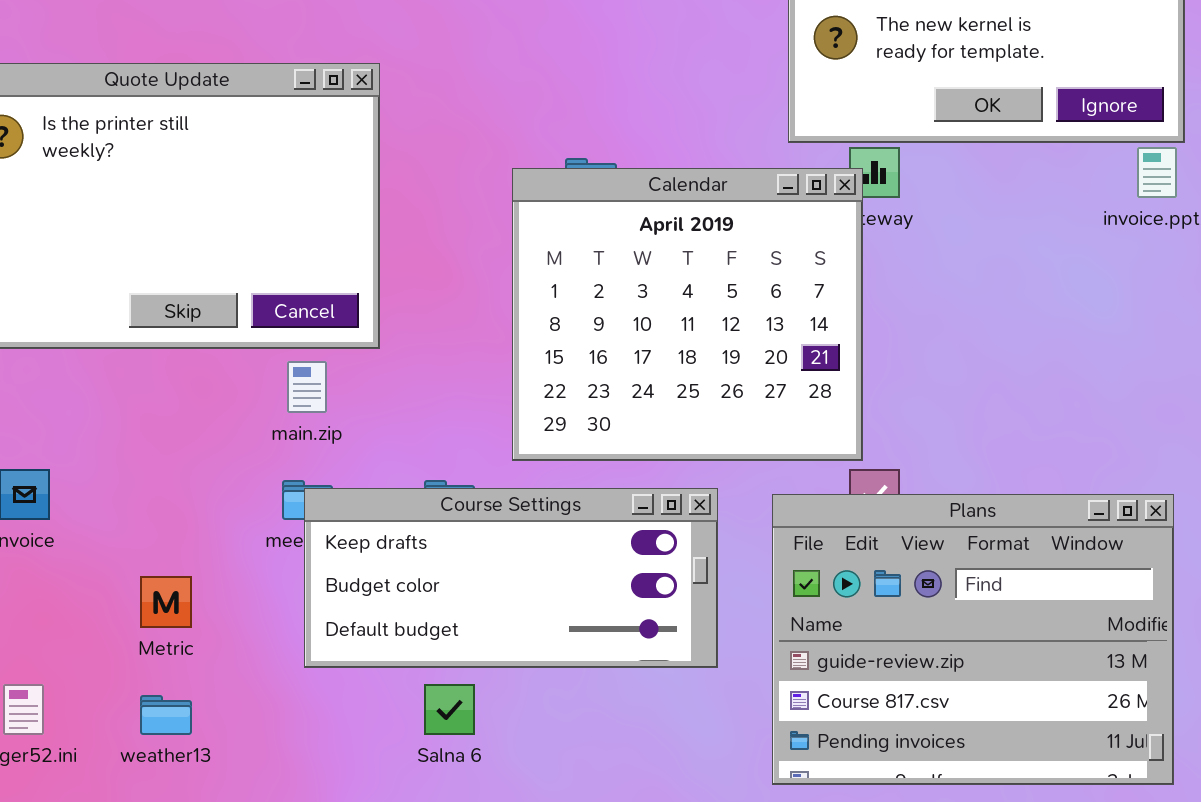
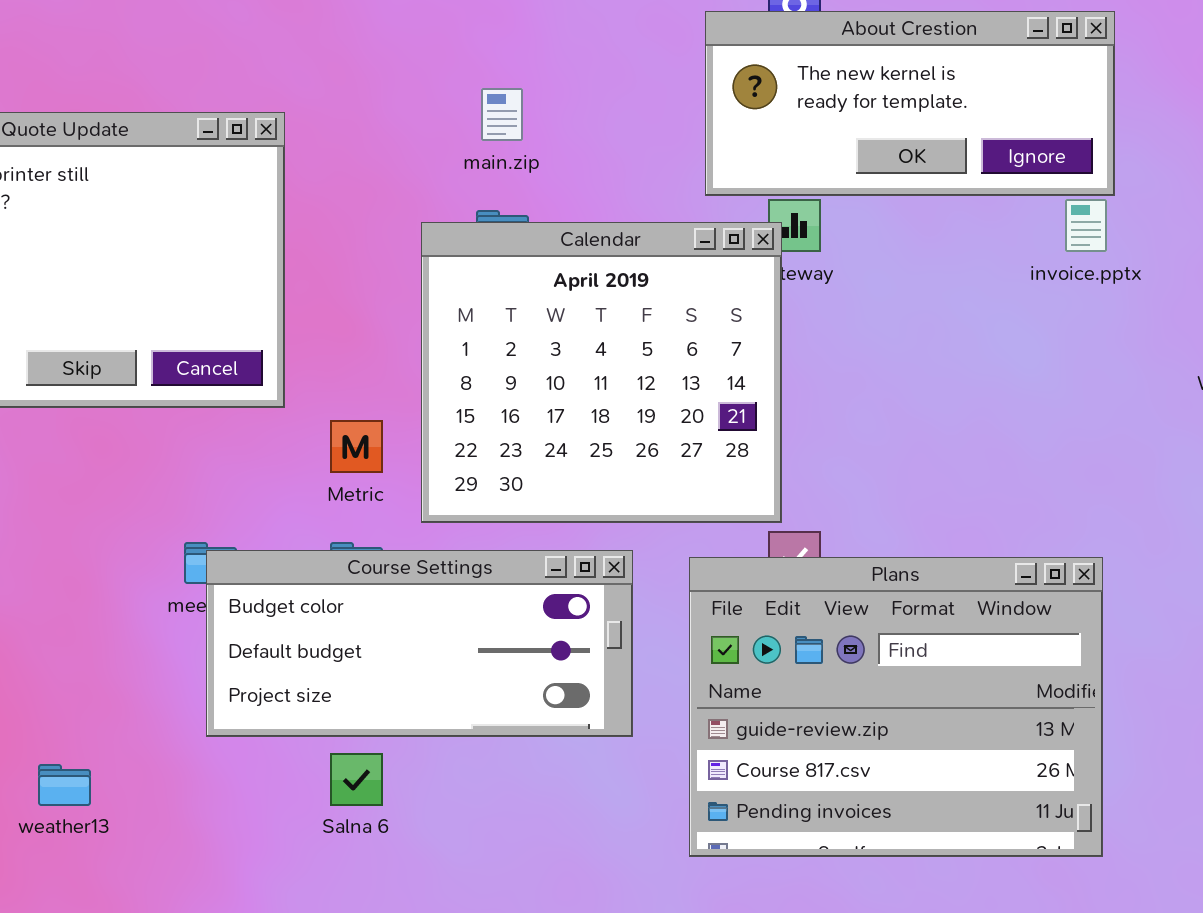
main.zip: [287,361,327,413] -> [481,88,523,141], moved
Course Settings: [304,488,718,668] -> [206,550,633,737], scrolled down 1 row
Metric: [140,576,192,628] -> [330,420,383,473], moved

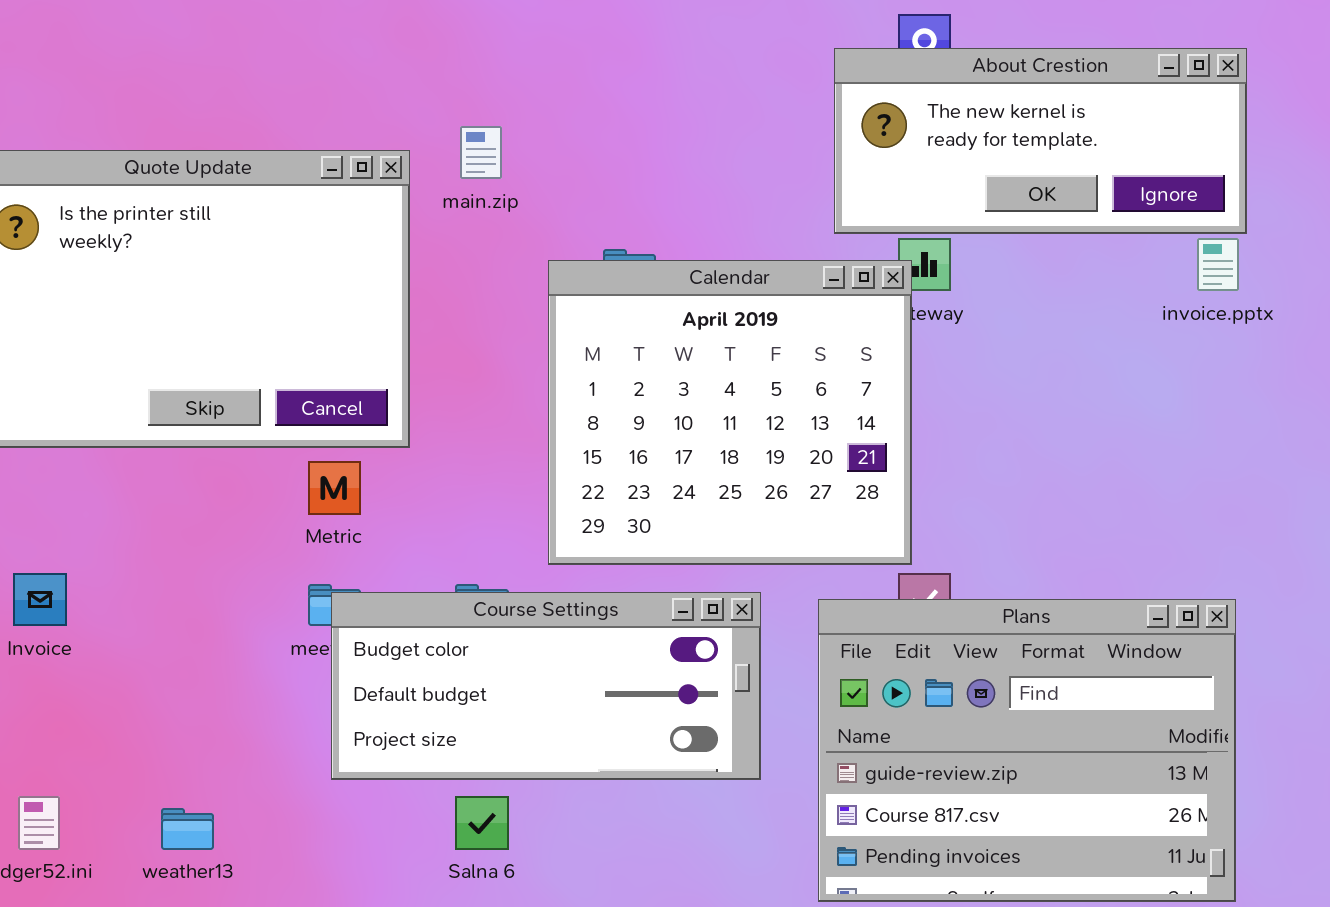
main.zip: [481,88,523,141] -> [460,126,502,179], moved
Metric: [330,420,383,473] -> [308,461,361,515], moved

